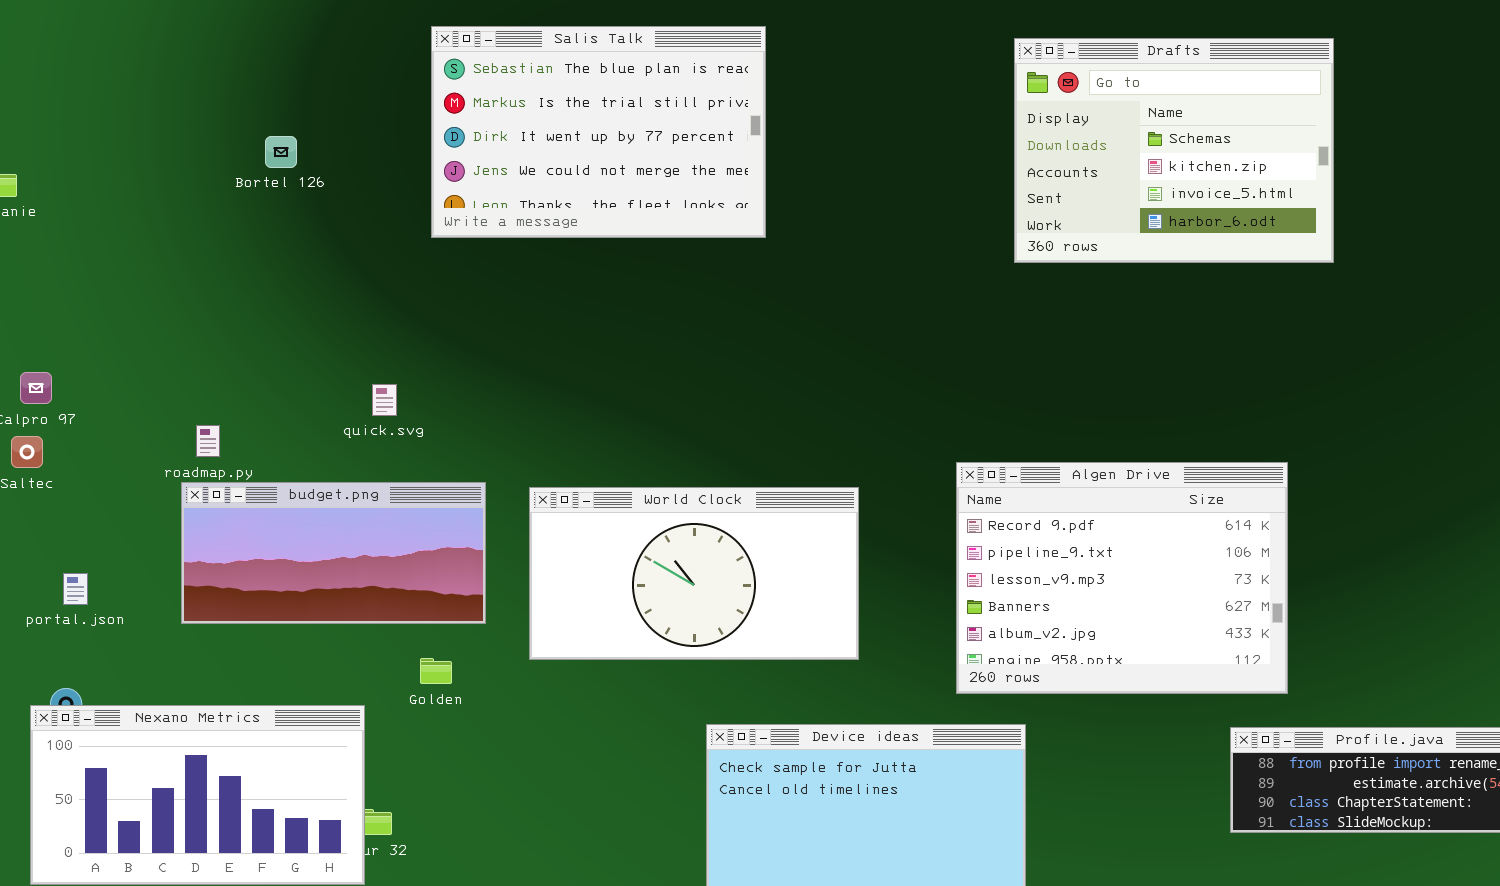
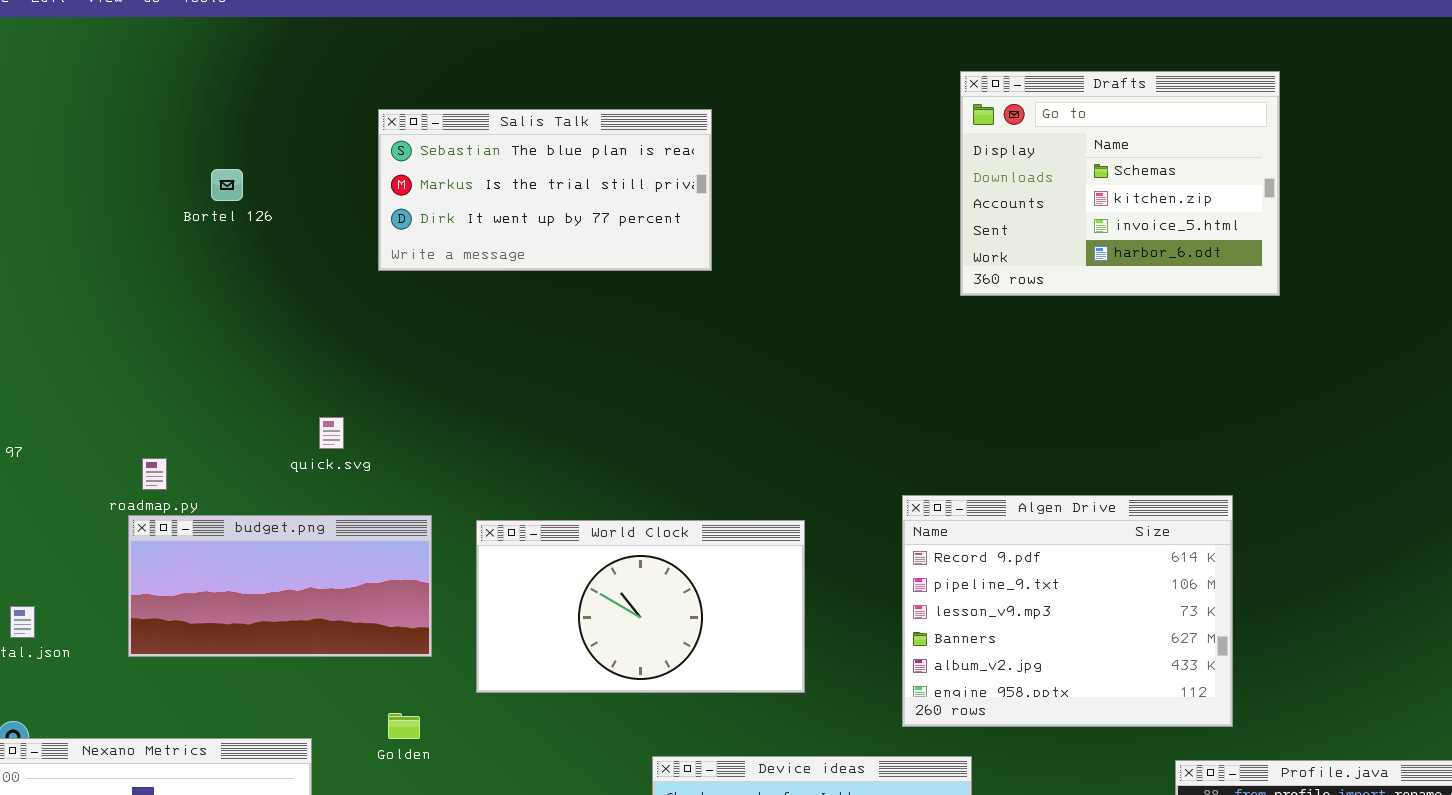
Salis Talk: [431,26,766,238] -> [378,109,712,271], resized
Golden: [420,658,452,684] -> [388,713,420,739], moved

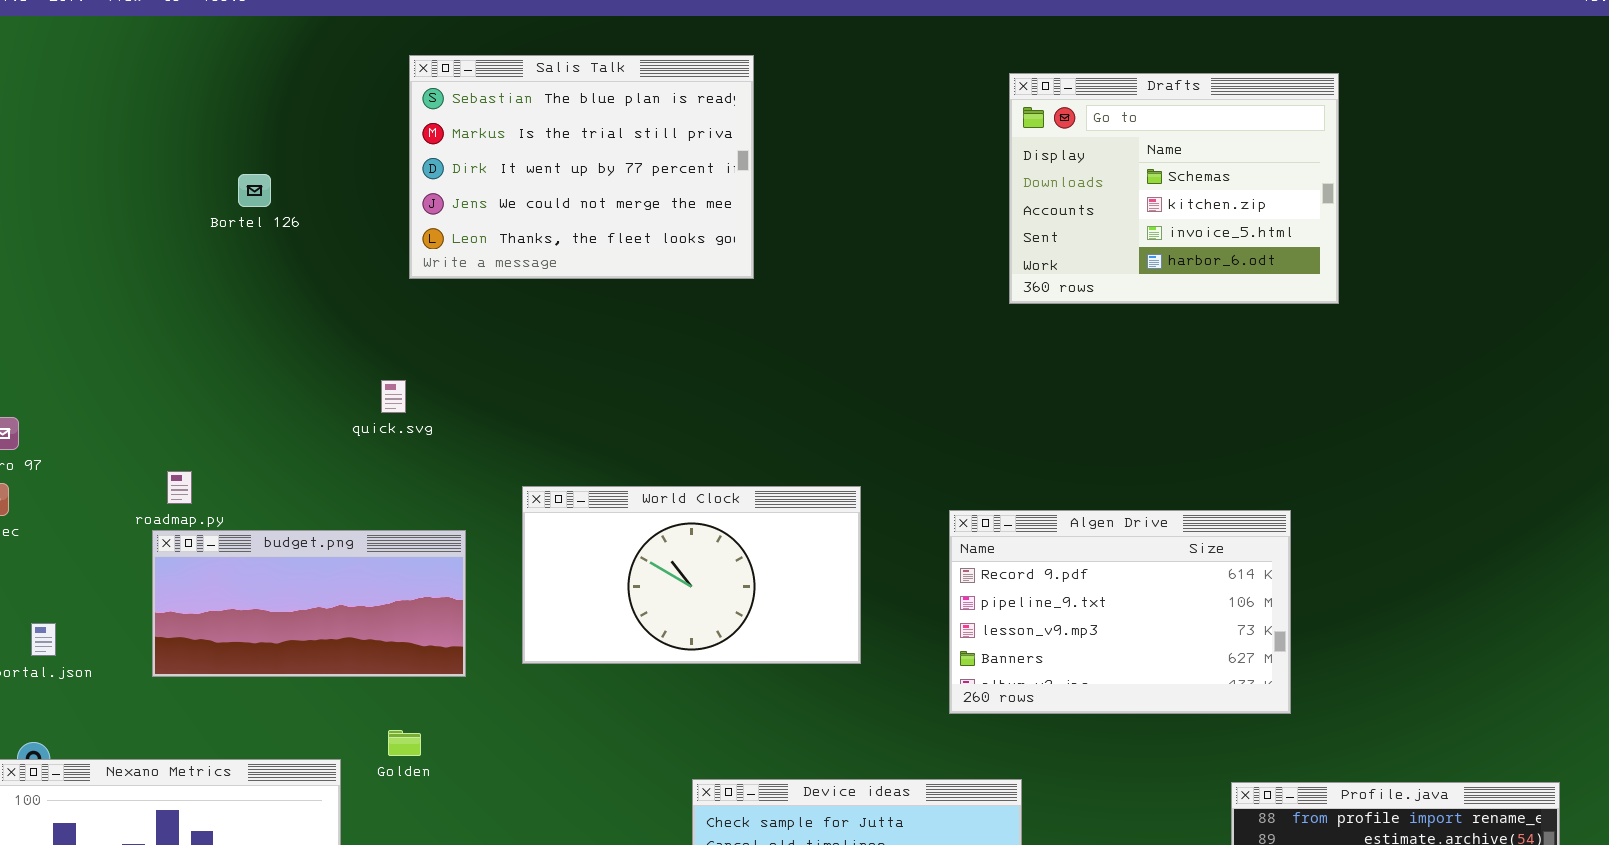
Salis Talk: [378,109,712,271] -> [409,55,754,279], resized
quick.svg: [319,417,344,449] -> [381,380,406,413], moved
Algen Drive: [902,495,1233,727] -> [949,510,1291,714], resized
World Clock: [476,520,805,693] -> [522,486,861,664], moved
Golden: [388,713,420,739] -> [388,730,421,756], moved

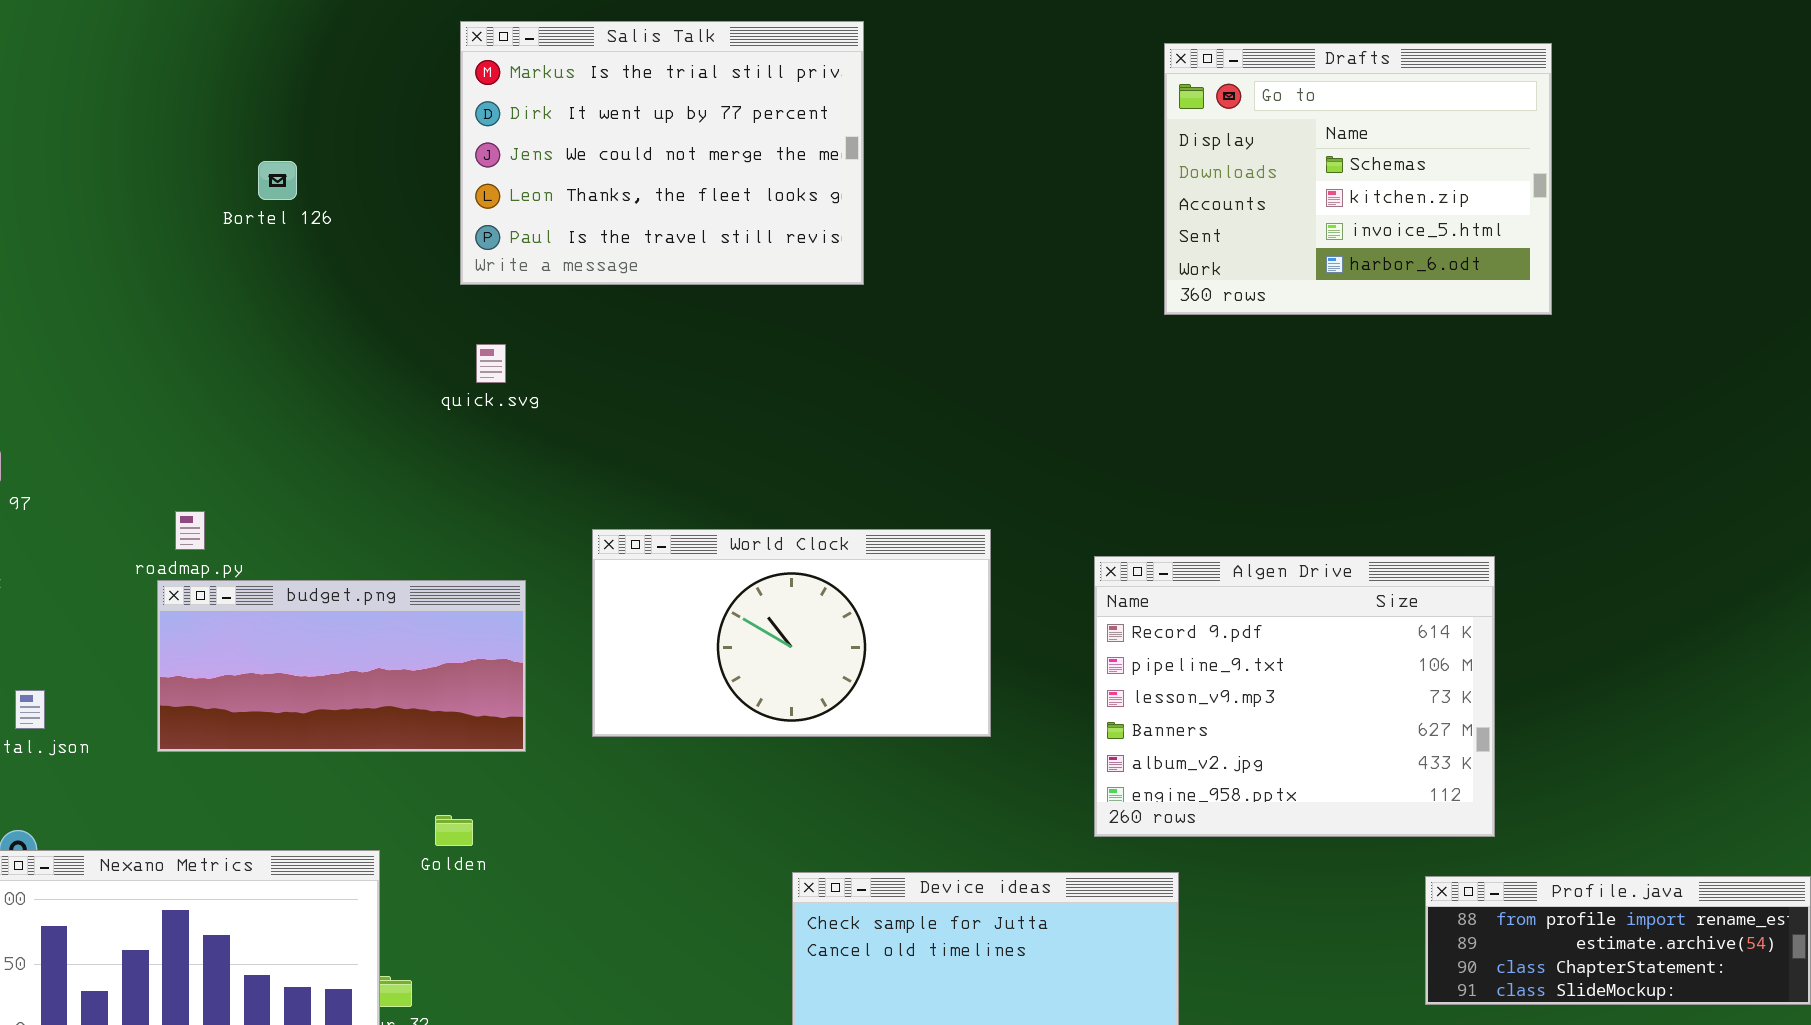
Salis Talk: [409,55,754,279] -> [460,21,864,285], scrolled down 1 row
quick.svg: [381,380,406,413] -> [476,344,506,383], moved
Algen Drive: [949,510,1291,714] -> [1094,556,1495,837], resized

